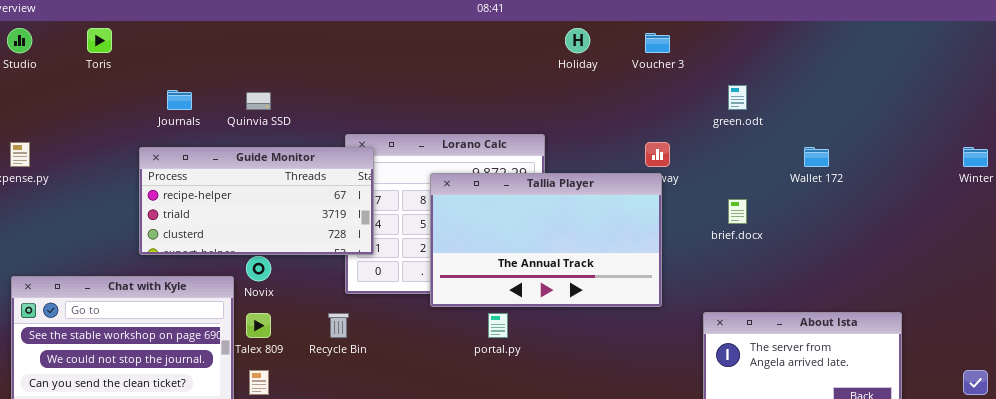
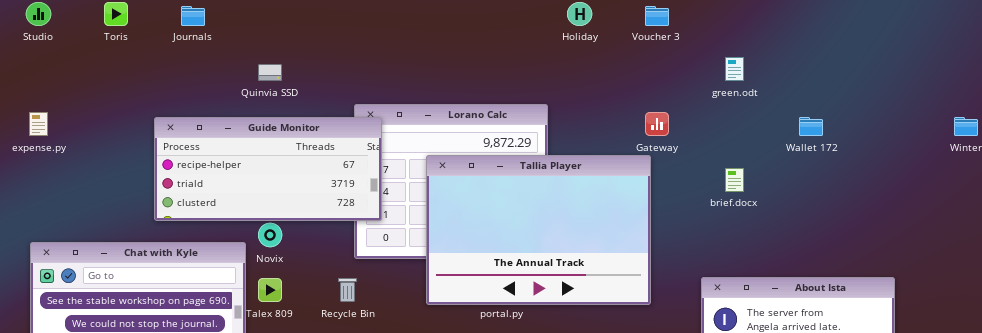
Journals: [167,90,192,110] -> [181,6,205,26], moved
Tallia Player: [430,173,662,307] -> [426,155,651,305], moved, resized

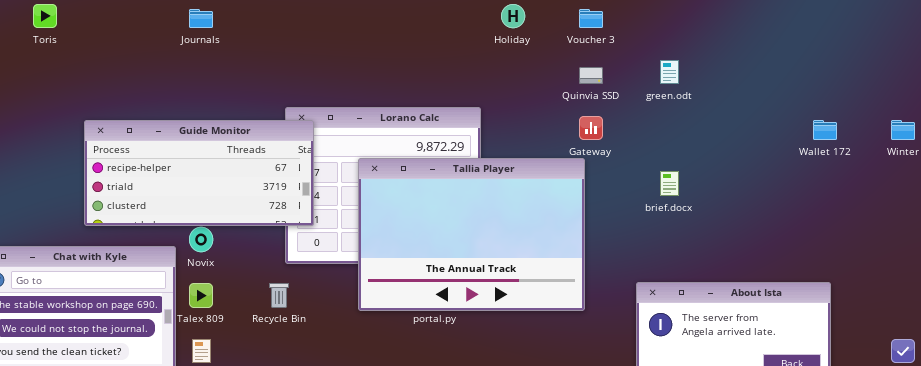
Journals: [181,6,205,26] -> [189,9,213,28], moved
Quinvia SSD: [258,64,282,81] -> [579,67,603,84], moved
Wallet 172: [799,117,823,136] -> [813,120,837,140], moved

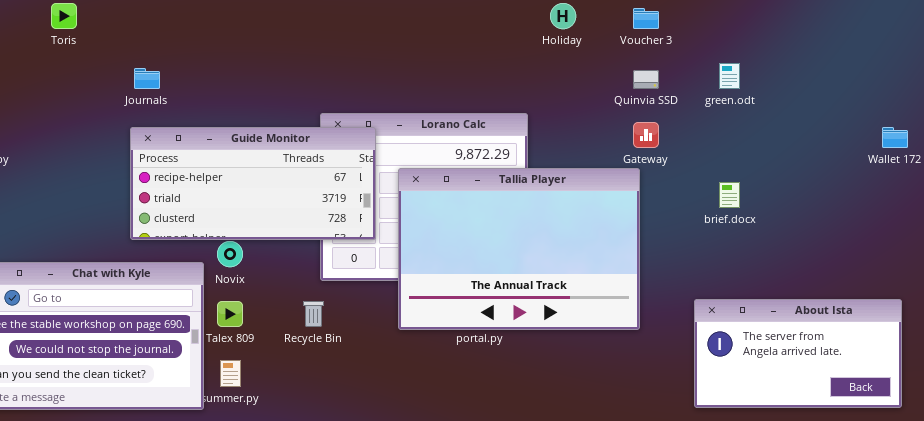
Journals: [189,9,213,28] -> [134,68,160,89], moved
Guide Monitor: [84,120,314,226] -> [130,127,376,240], moved

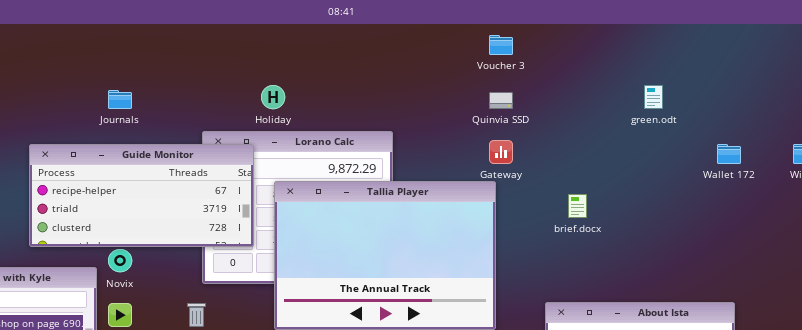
Holiday: [550,3,576,29] -> [261,85,285,109], moved
green.odt: [719,63,740,89] -> [644,85,663,109], moved
Journals: [134,68,160,89] -> [108,90,132,109], moved

